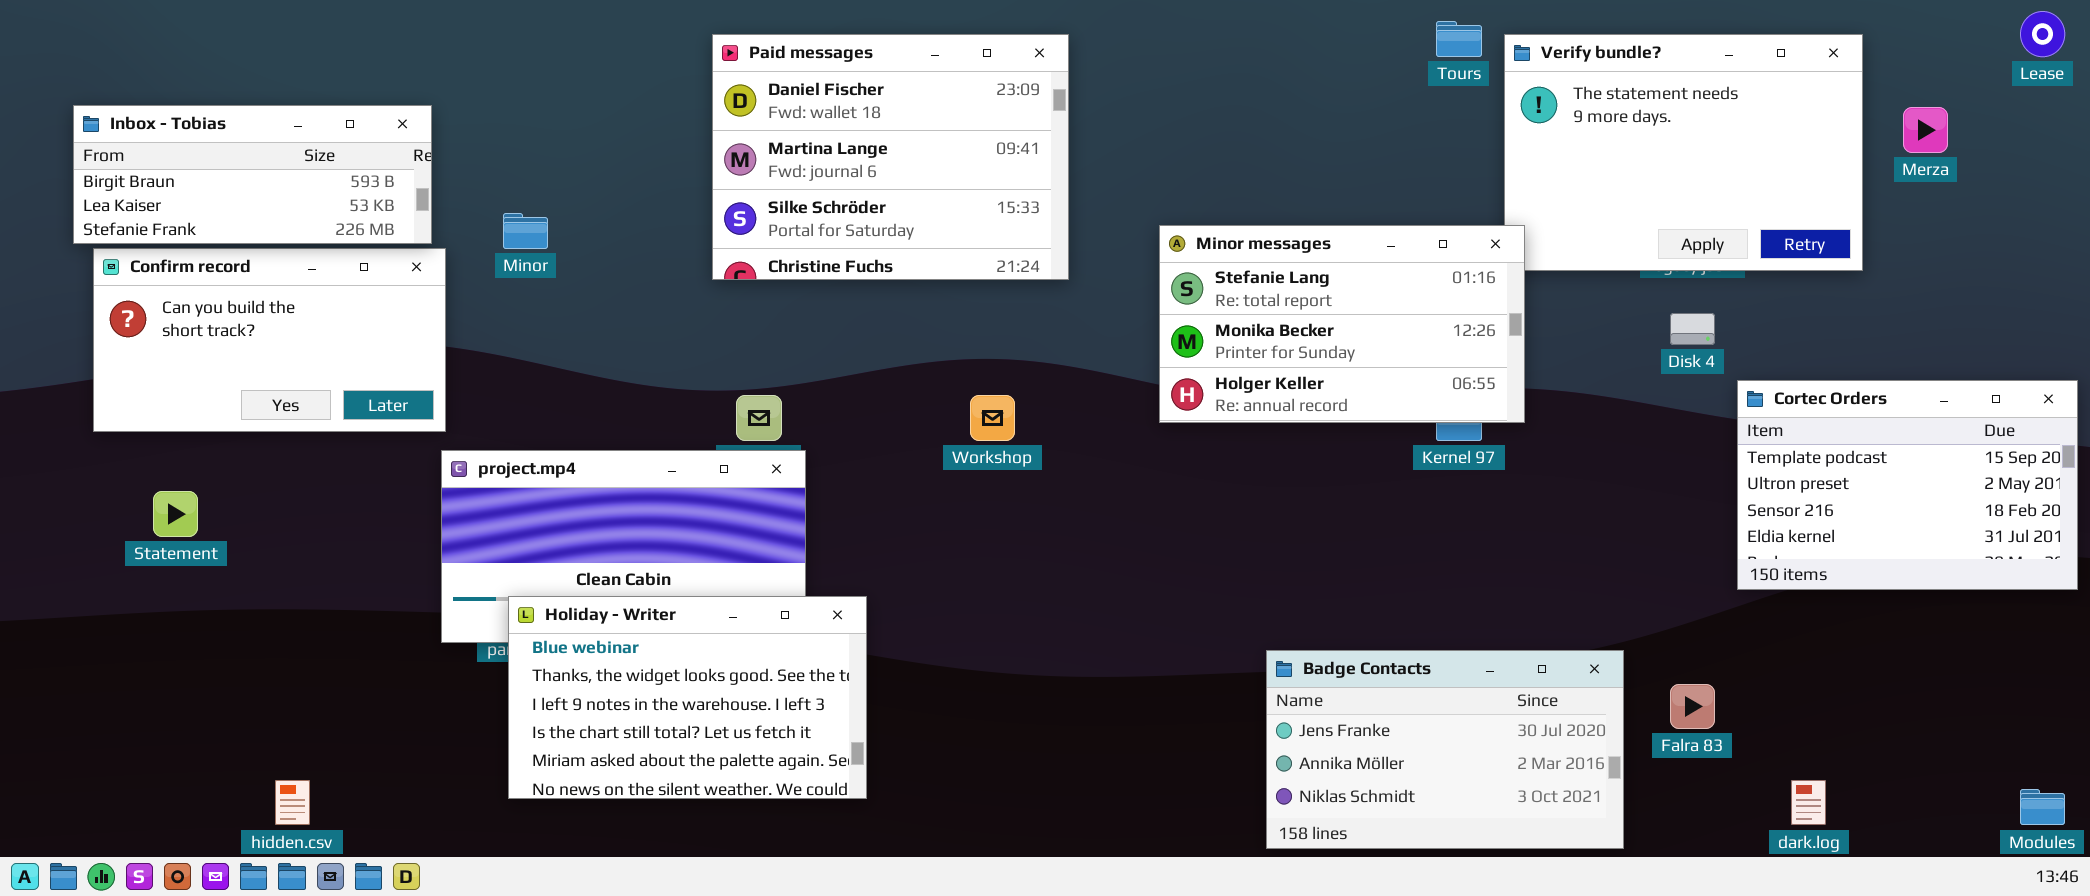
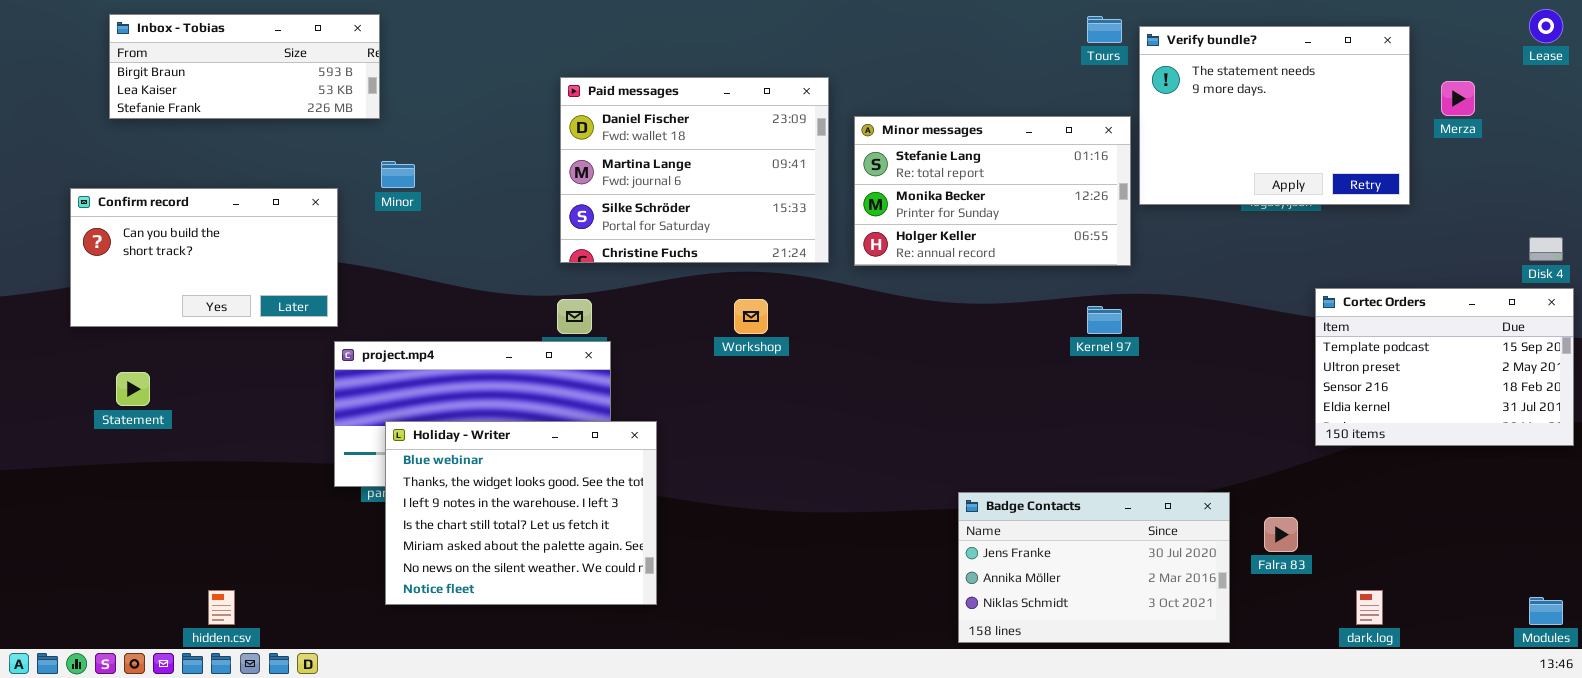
Paid messages: [712,34,1069,280] -> [560,77,829,263], moved
Inbox - Tobias: [73,105,432,244] -> [109,14,380,119], moved
Minor messages: [1159,225,1525,423] -> [854,116,1131,266], moved
Disk 4: [1670,313,1715,345] -> [1529,237,1563,261], moved
Holiday - Writer: [508,596,867,799] -> [385,421,657,605], resized

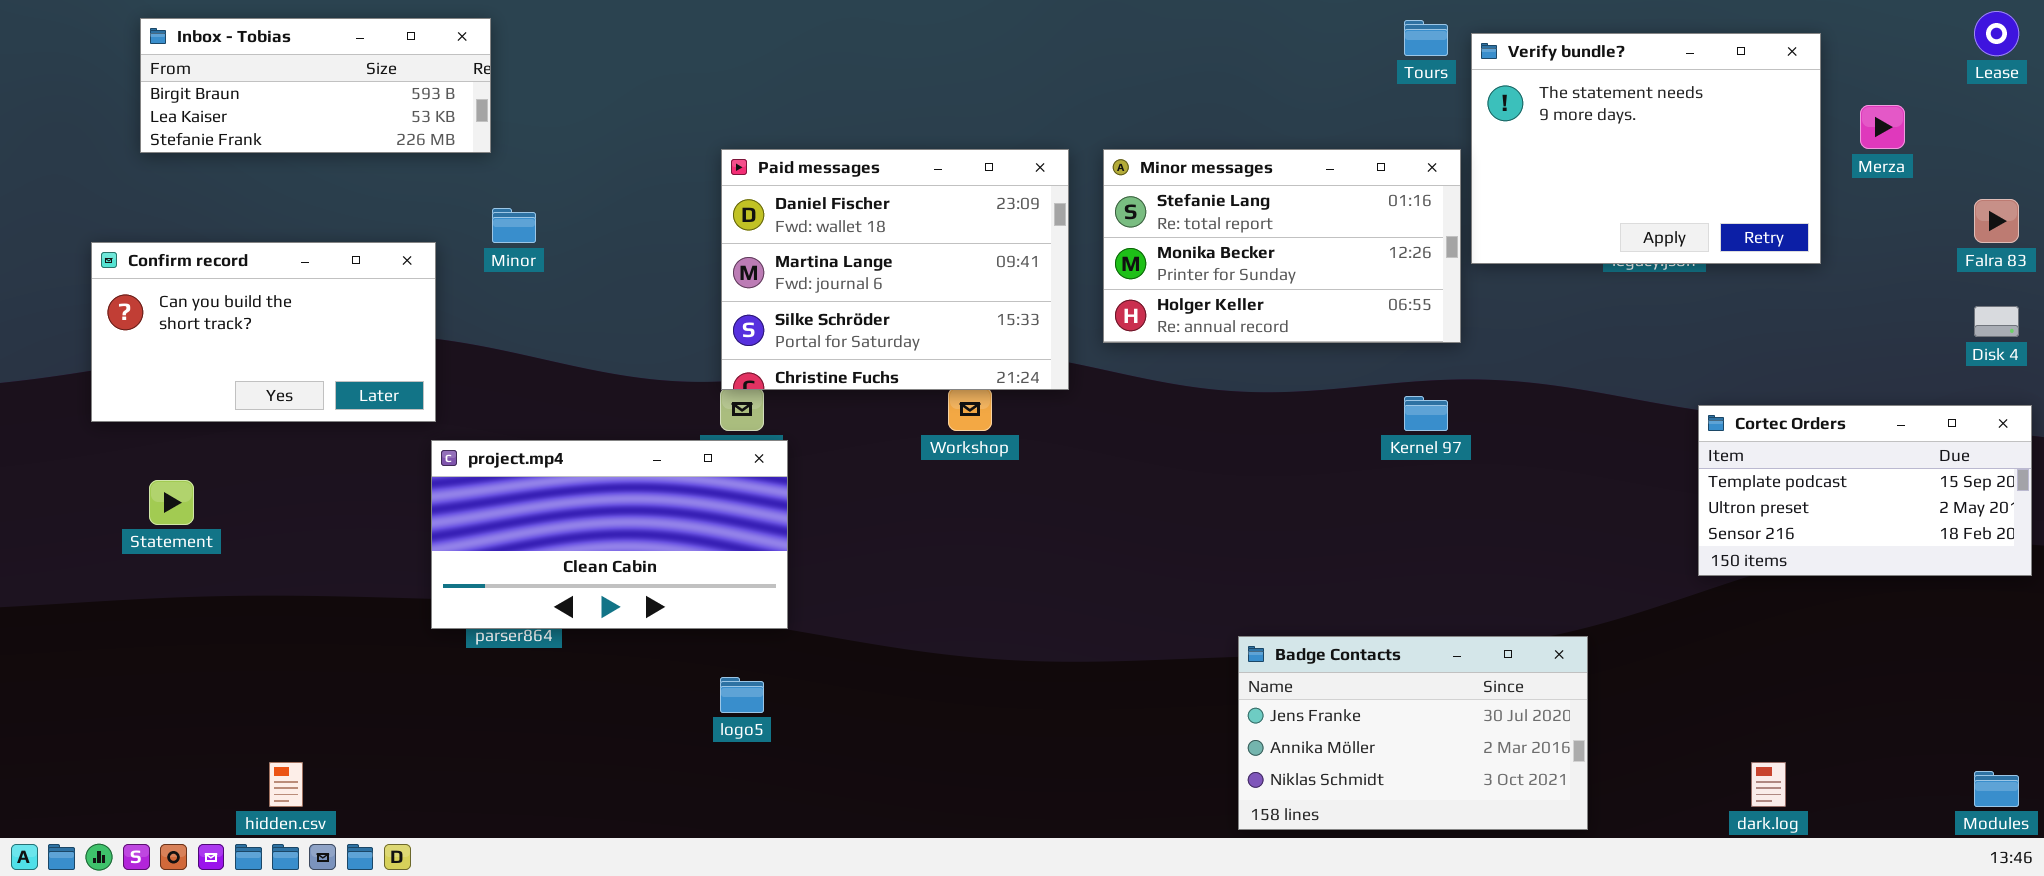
Paid messages: [560,77,829,263] -> [721,149,1069,390], moved
Cortec Orders: [1315,288,1574,446] -> [1698,405,2032,576], resized
Holiday - Writer: [385,421,657,605] -> none, closed
Falra 83: [1264,517,1298,552] -> [1974,199,2019,243], moved

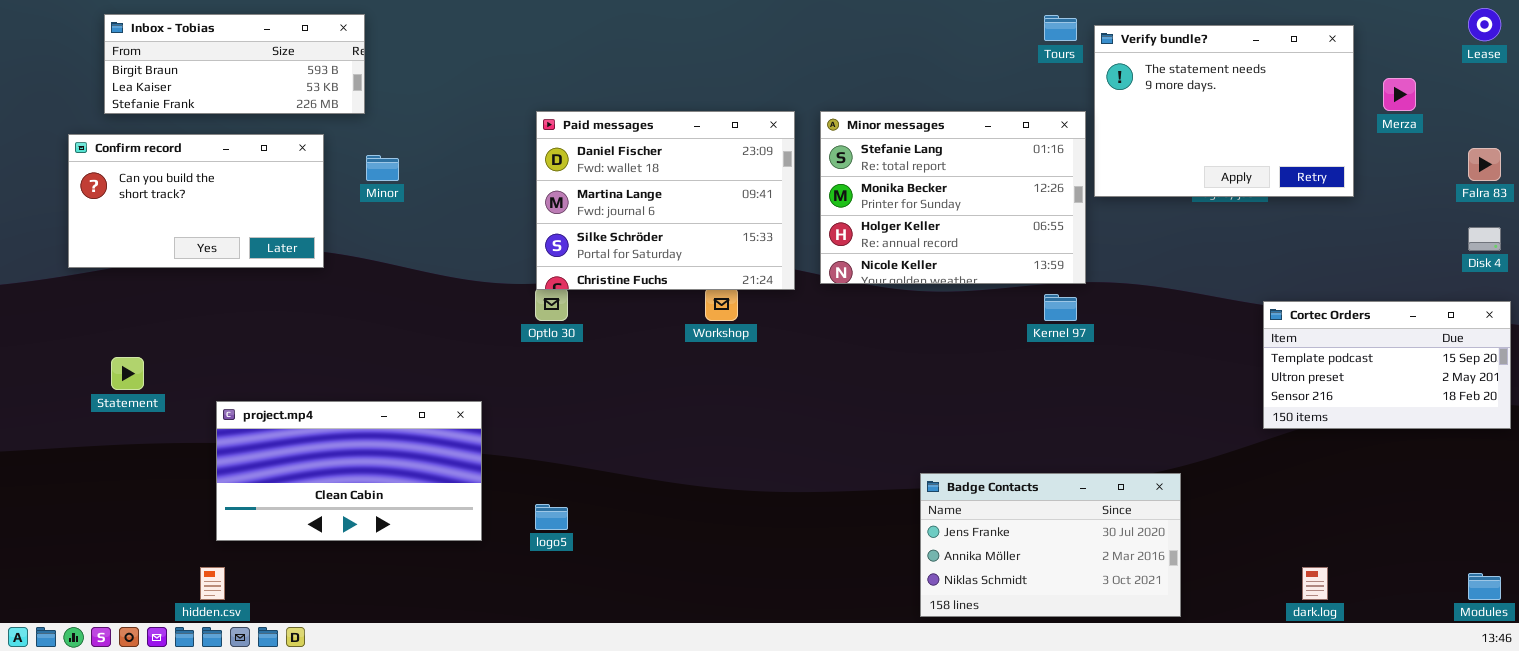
Minor messages: [1103,149,1461,343] -> [820,111,1086,284], resized
Confirm record: [91,242,436,422] -> [68,134,324,268], moved
project.mp4: [431,440,788,629] -> [216,401,482,541], moved

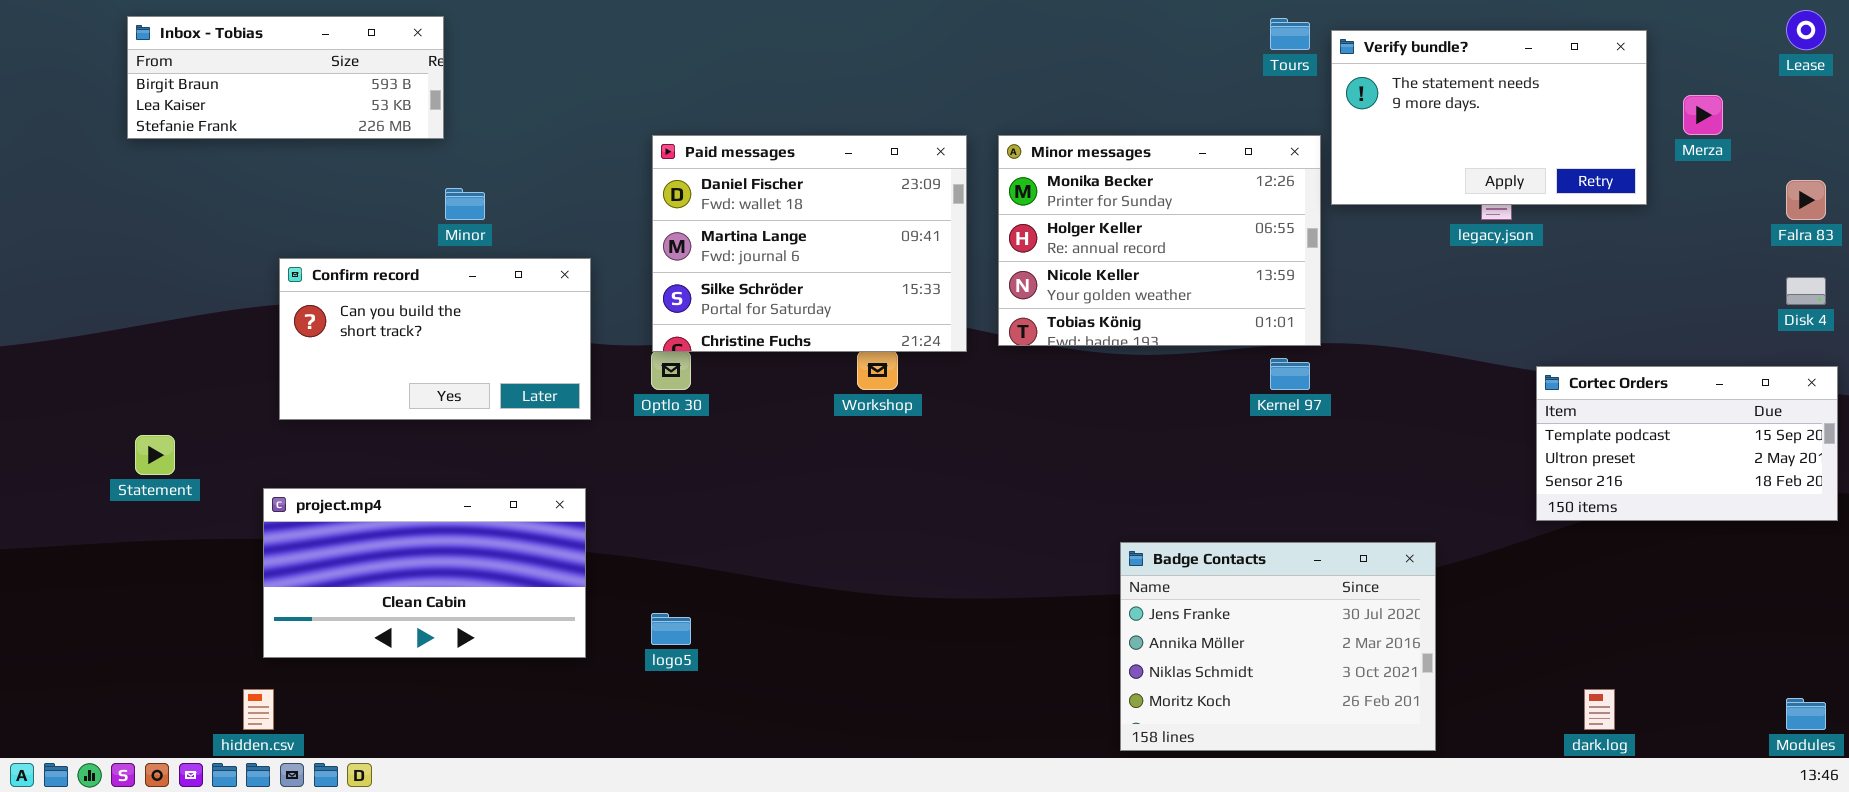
Verify bundle?: [1094,25,1354,197] -> [1331,30,1647,205], resized
Minor messages: [820,111,1086,284] -> [998,135,1321,346], scrolled down 1 row
Confirm record: [68,134,324,268] -> [279,258,591,420], moved
Badge Contacts: [920,473,1181,617] -> [1120,542,1436,751], resized

